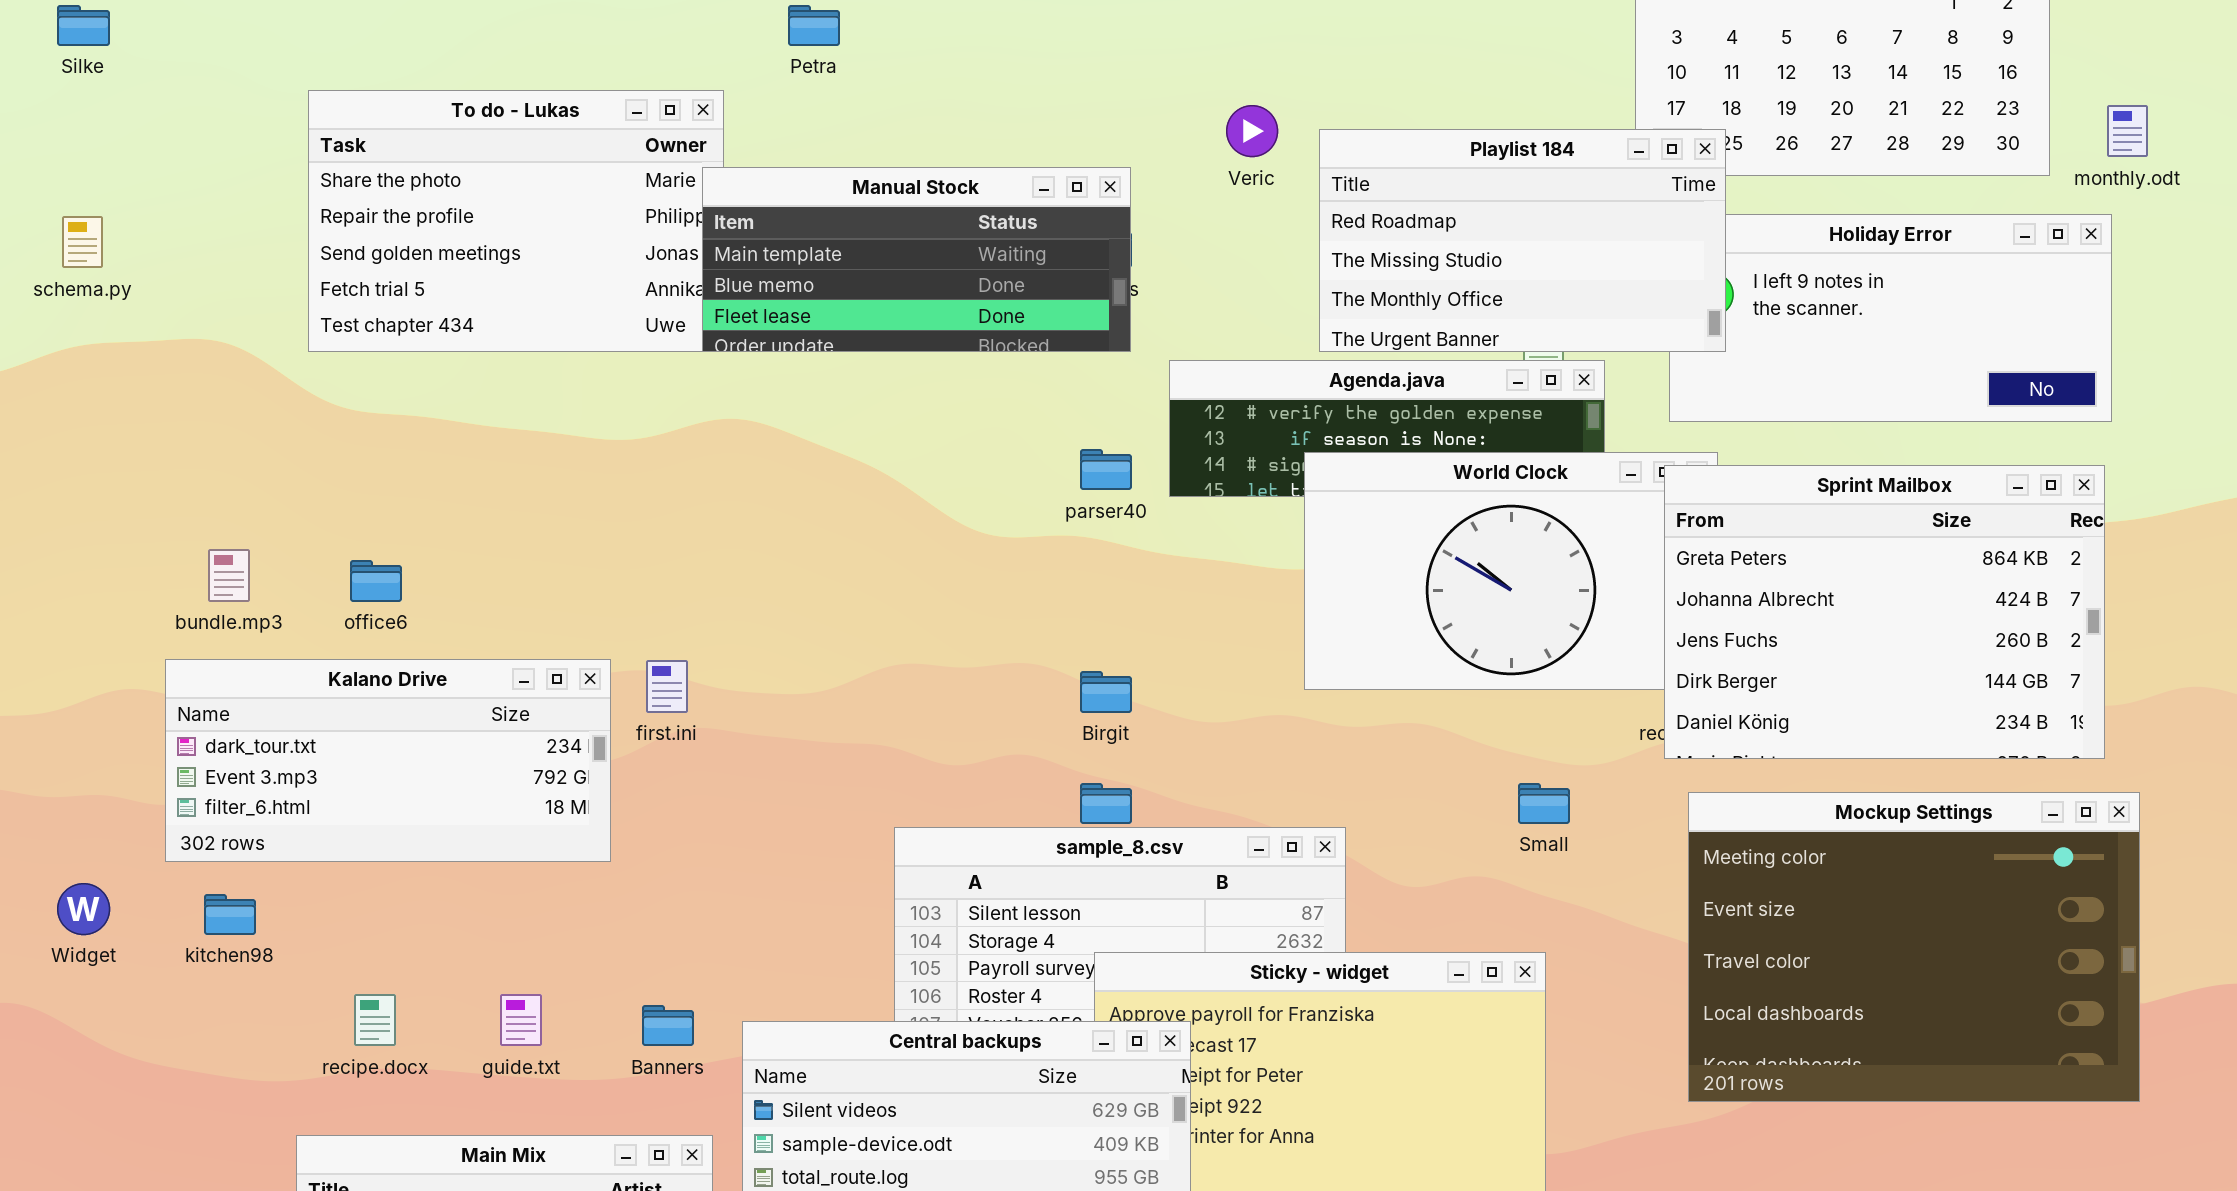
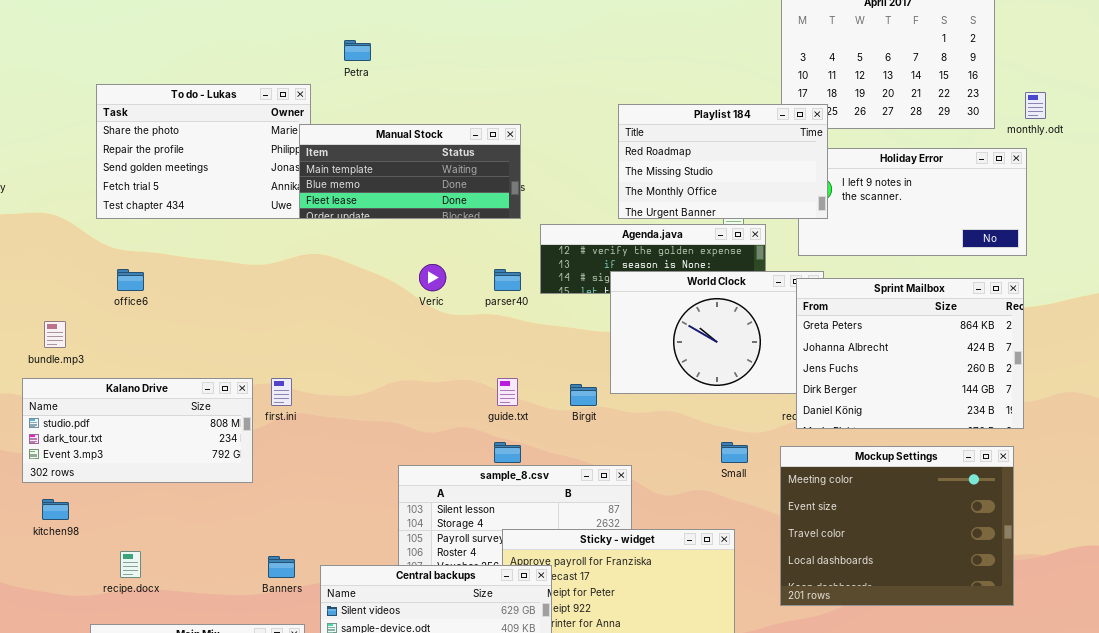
Veric: [1226,105,1278,157] -> [419,264,446,291], moved
office6: [350,560,402,602] -> [117,269,144,291], moved
Kalano Drive: [165,659,611,862] -> [22,378,253,483], scrolled up 1 row
Birgit: [1080,671,1132,713] -> [570,384,597,406], moved
Mockup Settings: [1688,792,2140,1102] -> [780,446,1014,606], moved
guide.txt: [500,994,542,1046] -> [497,378,518,406], moved

